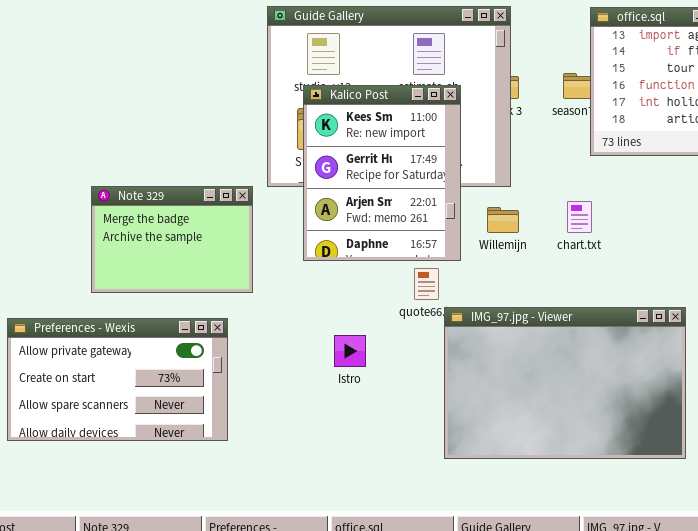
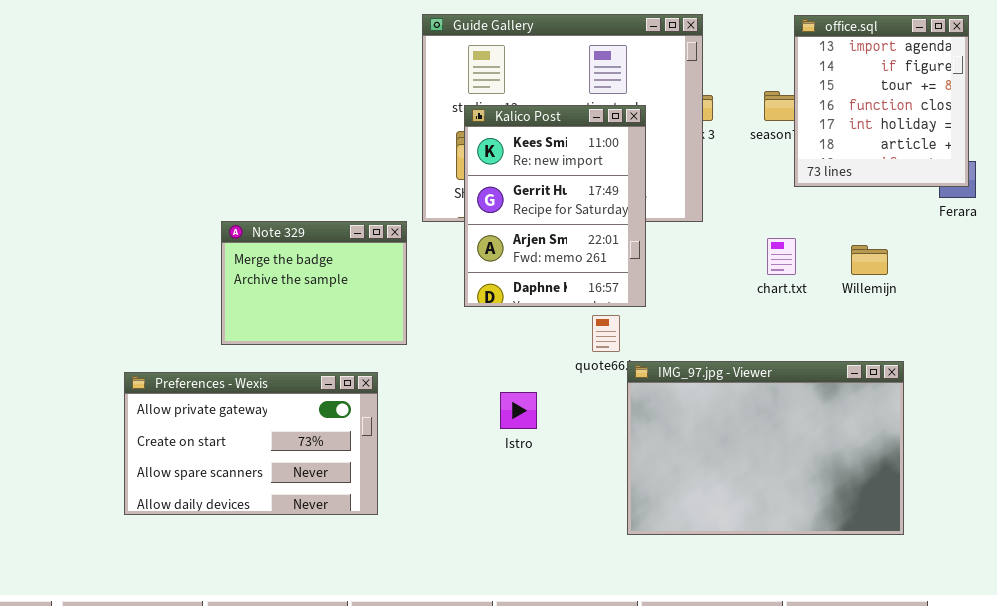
Willemijn: [487,207,519,233] -> [851,245,888,275], moved

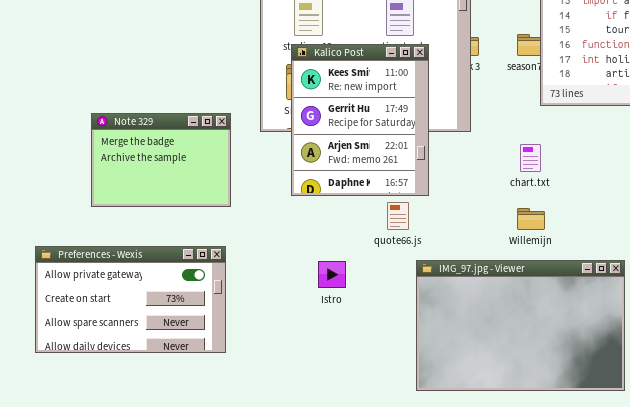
Note 329: [221,221,407,345] -> [91,113,231,207], moved
Willemijn: [851,245,888,275] -> [517,208,545,230], moved
IMG_97.jpg - Viewer: [627,361,904,535] -> [416,260,625,391], moved

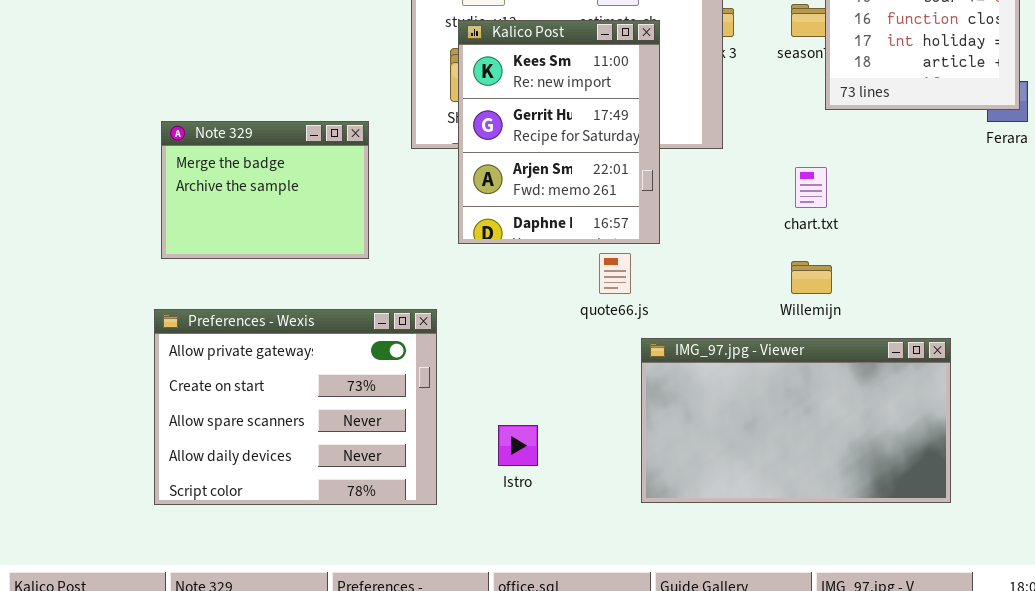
Preferences - Wexis: [35,246,226,353] -> [154,309,437,505], moved, resized
IMG_97.jpg - Viewer: [416,260,625,391] -> [641,338,951,503], resized
Istro: [318,261,346,288] -> [498,425,538,466], moved

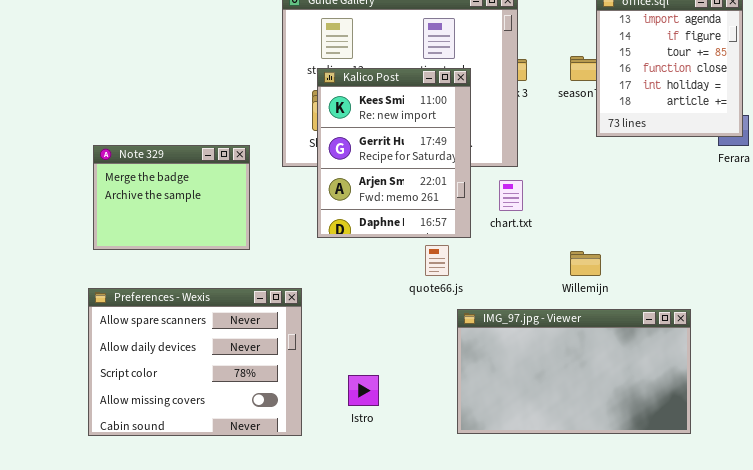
chart.txt: [795,167,827,208] -> [499,180,523,211], moved
Preferences - Wexis: [154,309,437,505] -> [88,288,302,436], scrolled down 2 rows

